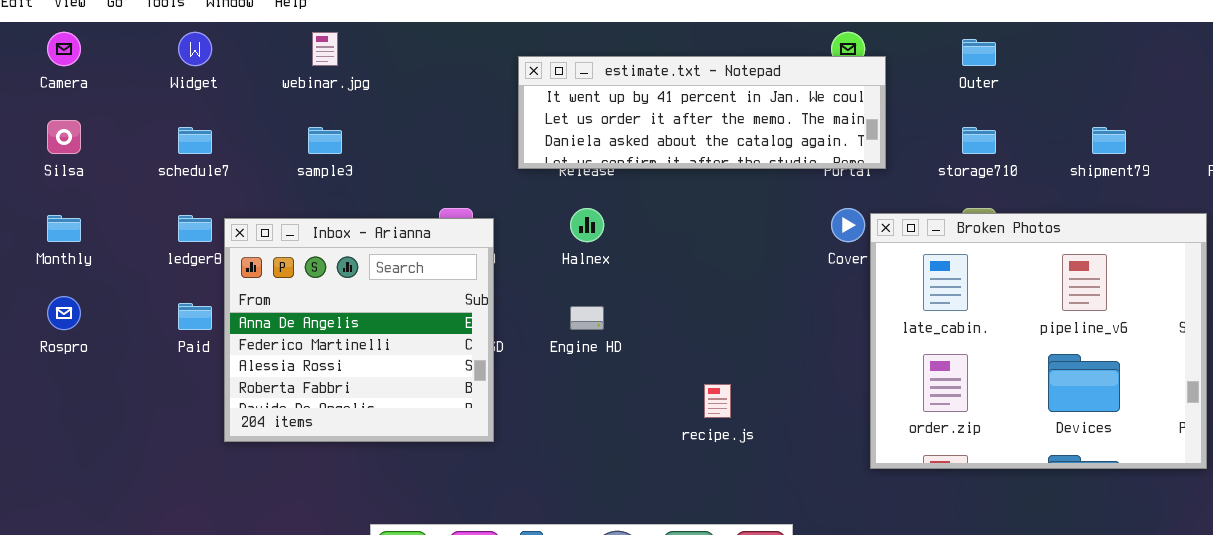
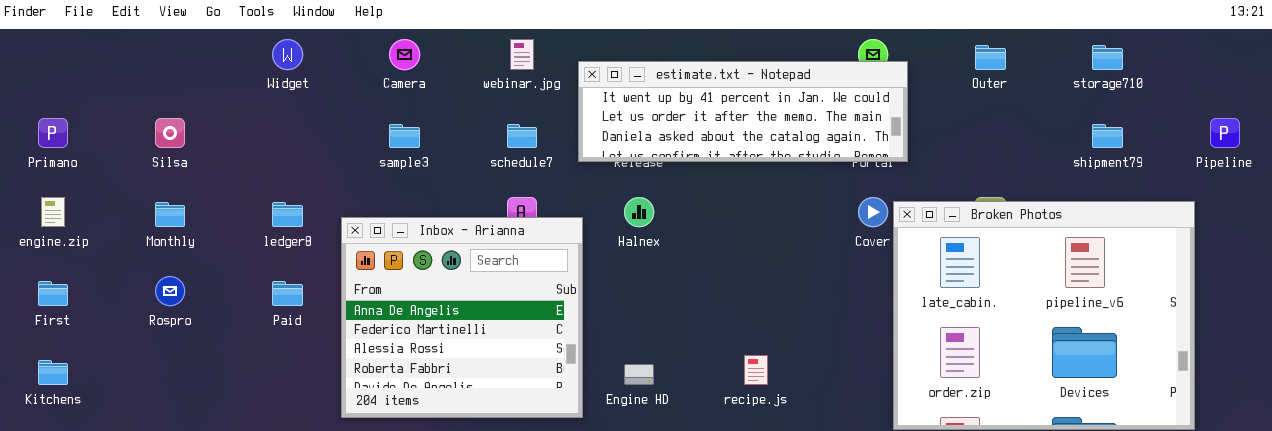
Camera: [47,32,81,66] -> [389,39,420,70], moved
webinar.jpg: [312,32,338,66] -> [510,39,534,70], moved
schedule7: [178,127,212,154] -> [507,124,537,148], moved
storage710: [962,127,996,154] -> [1092,45,1123,70], moved
Inbox - Arianna: [224,218,494,442] -> [341,217,583,418], moved
Engine HD: [570,306,604,330] -> [624,364,654,385], moved

